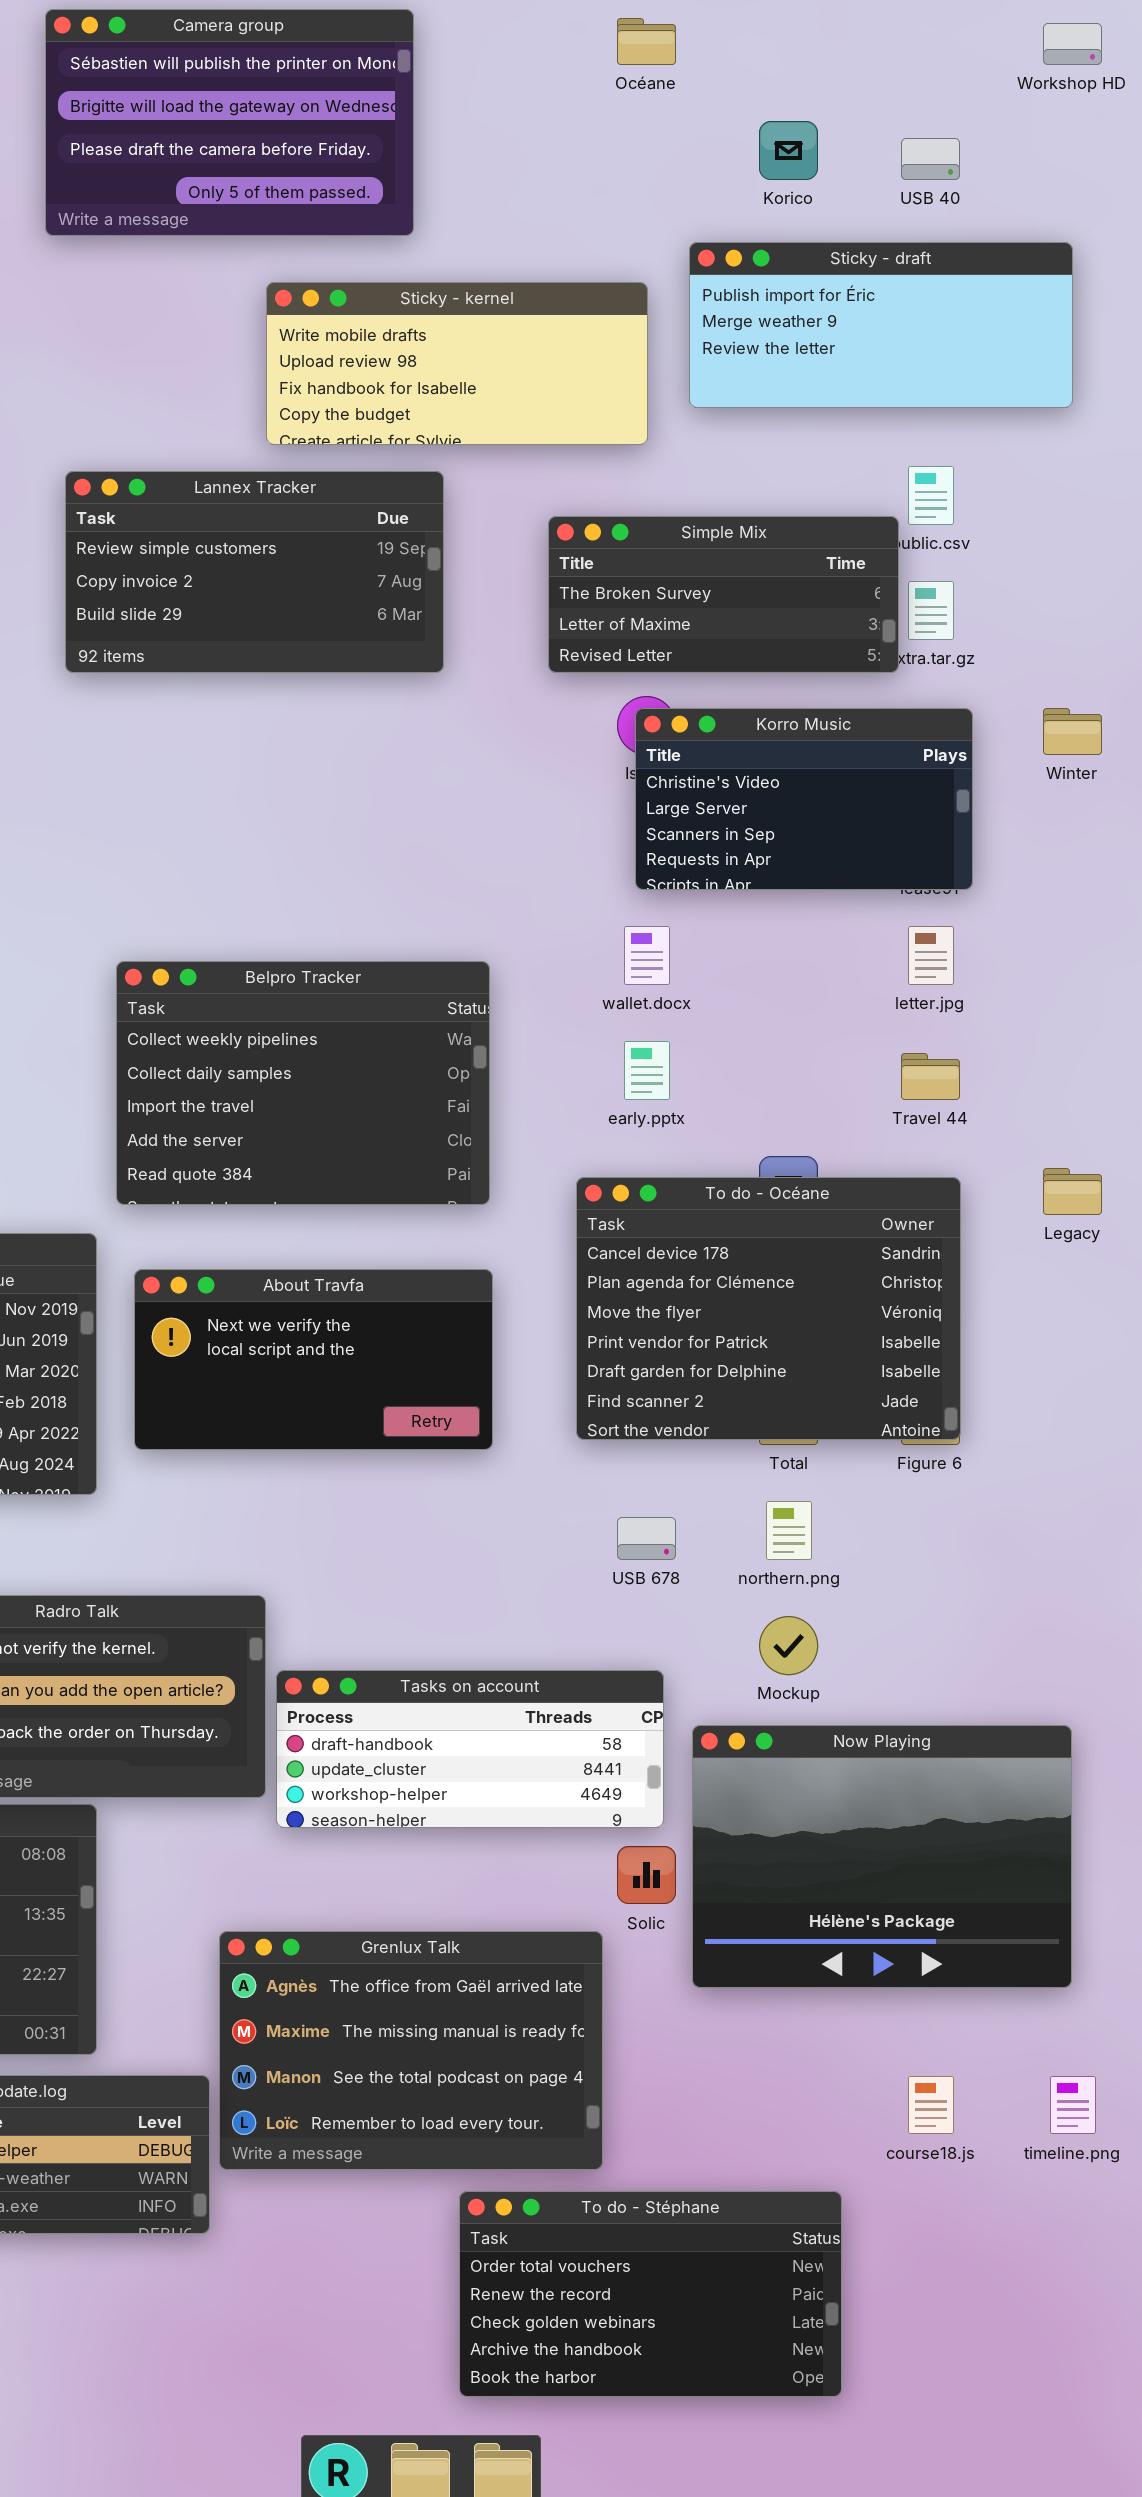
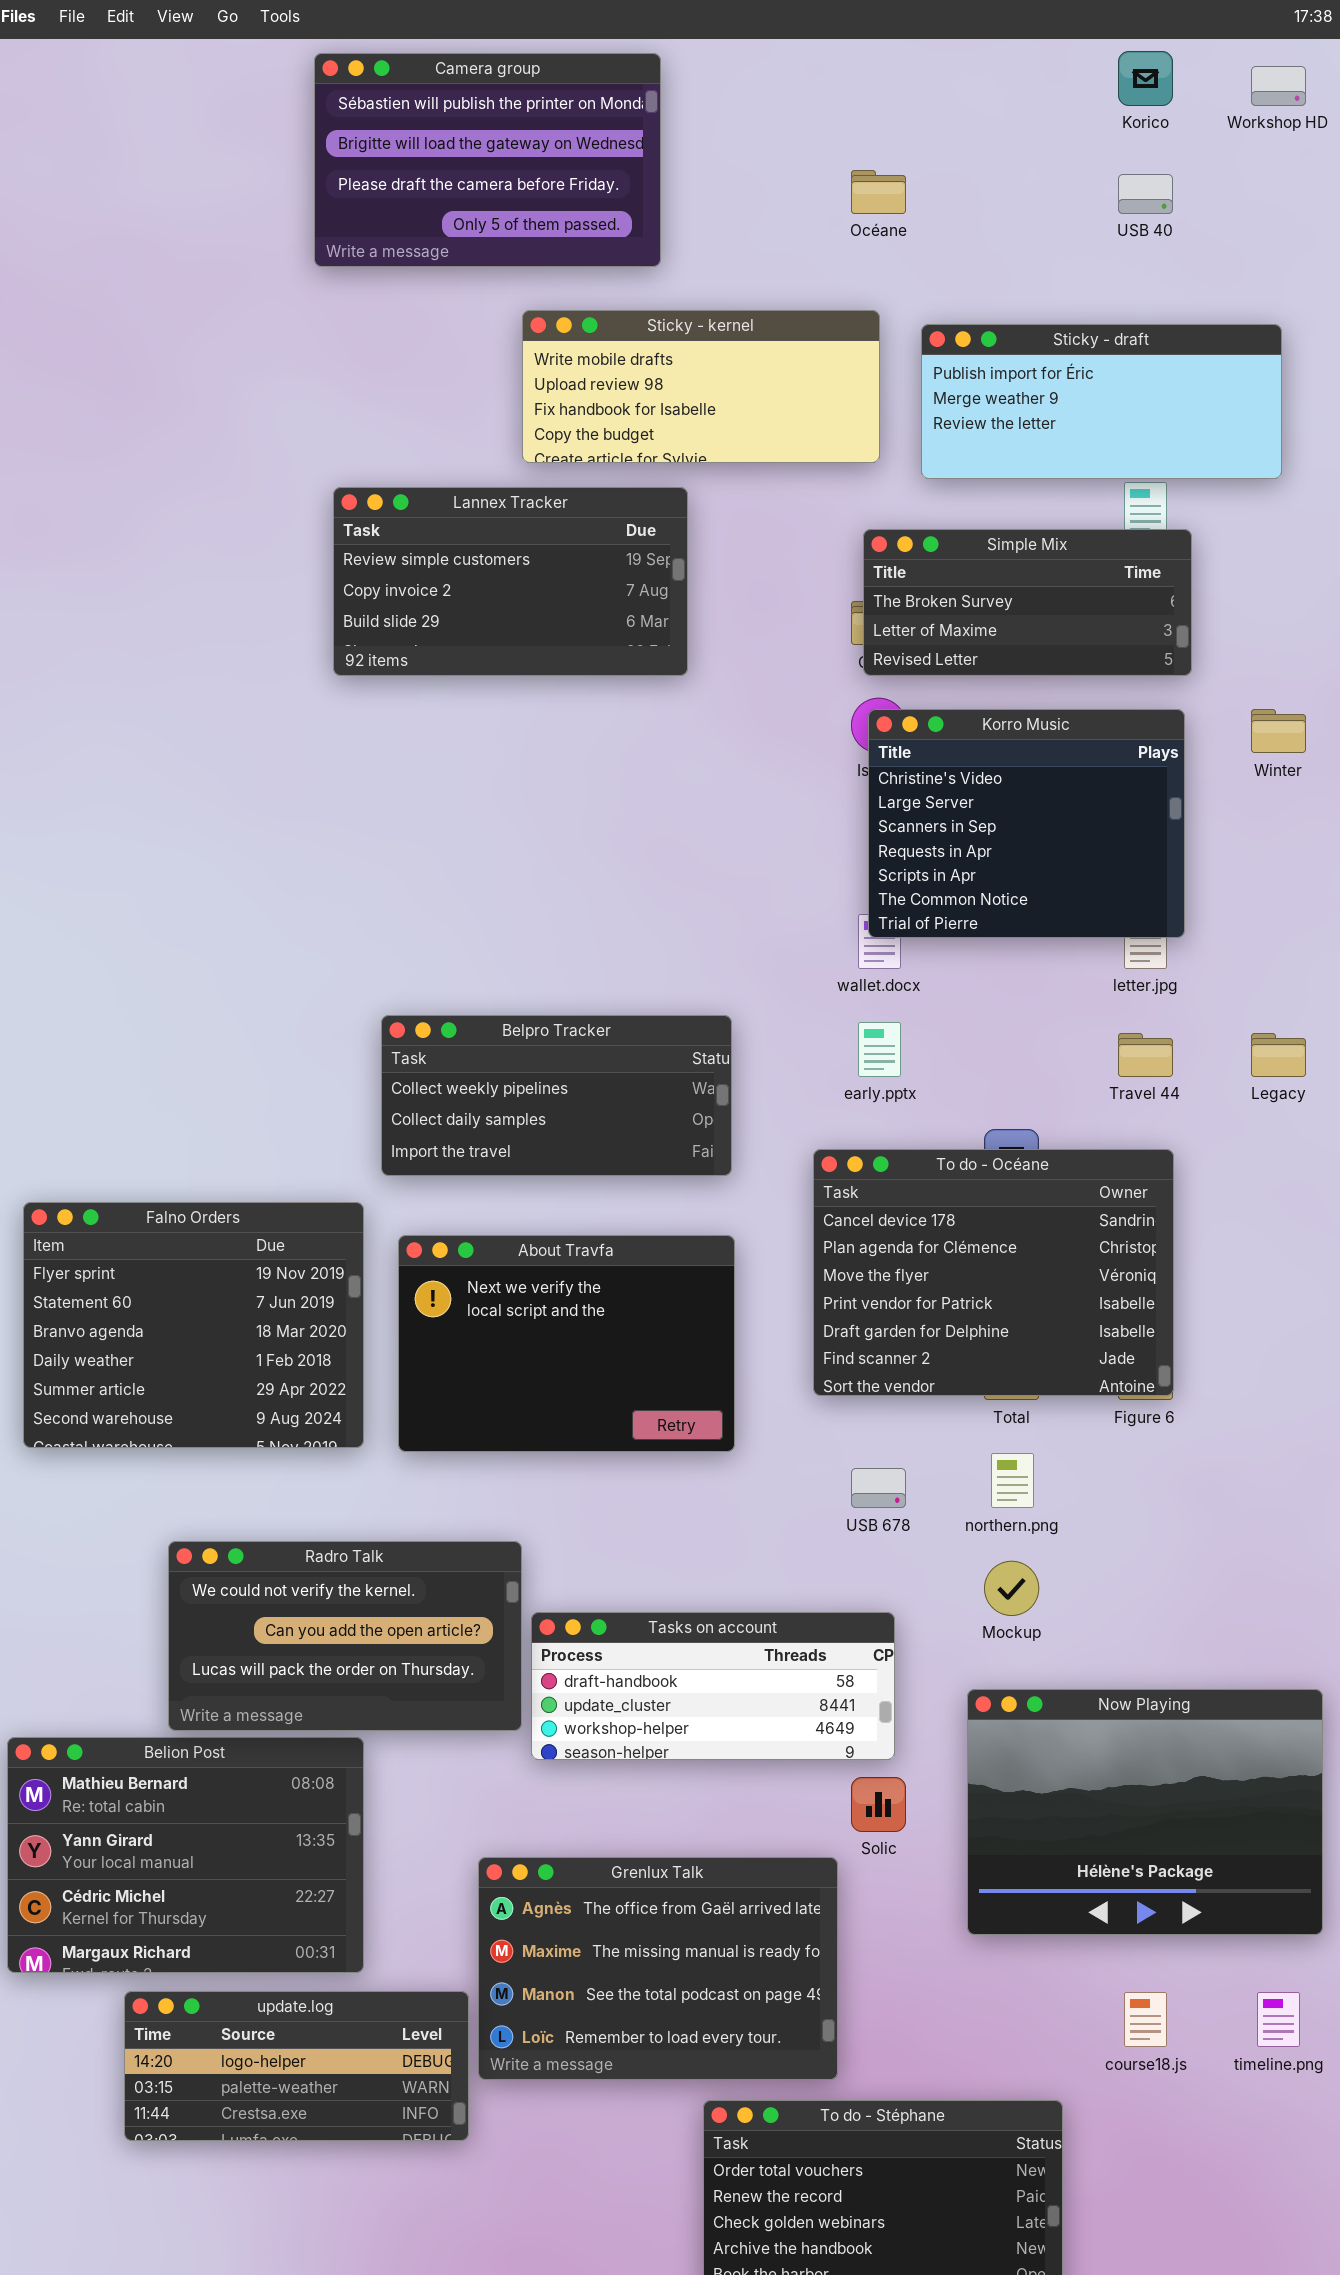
Océane: [617,18,676,65] -> [851,170,906,214], moved
Korico: [759,121,818,180] -> [1118,51,1173,106], moved
Sticky - draft: [689,242,1073,408] -> [921,324,1282,479], moved
Simple Mix: [548,516,899,673] -> [863,529,1192,676], moved
Korro Music: [635,708,973,890] -> [868,709,1185,938], resized
Belpro Tracker: [116,961,490,1205] -> [381,1015,732,1176], resized
Legacy: [1043,1168,1102,1215] -> [1251,1033,1306,1077], moved
About Travfa: [134,1269,493,1450] -> [398,1235,735,1452], resized
Now Playing: [692,1725,1072,1988] -> [967,1689,1323,1935], moved

